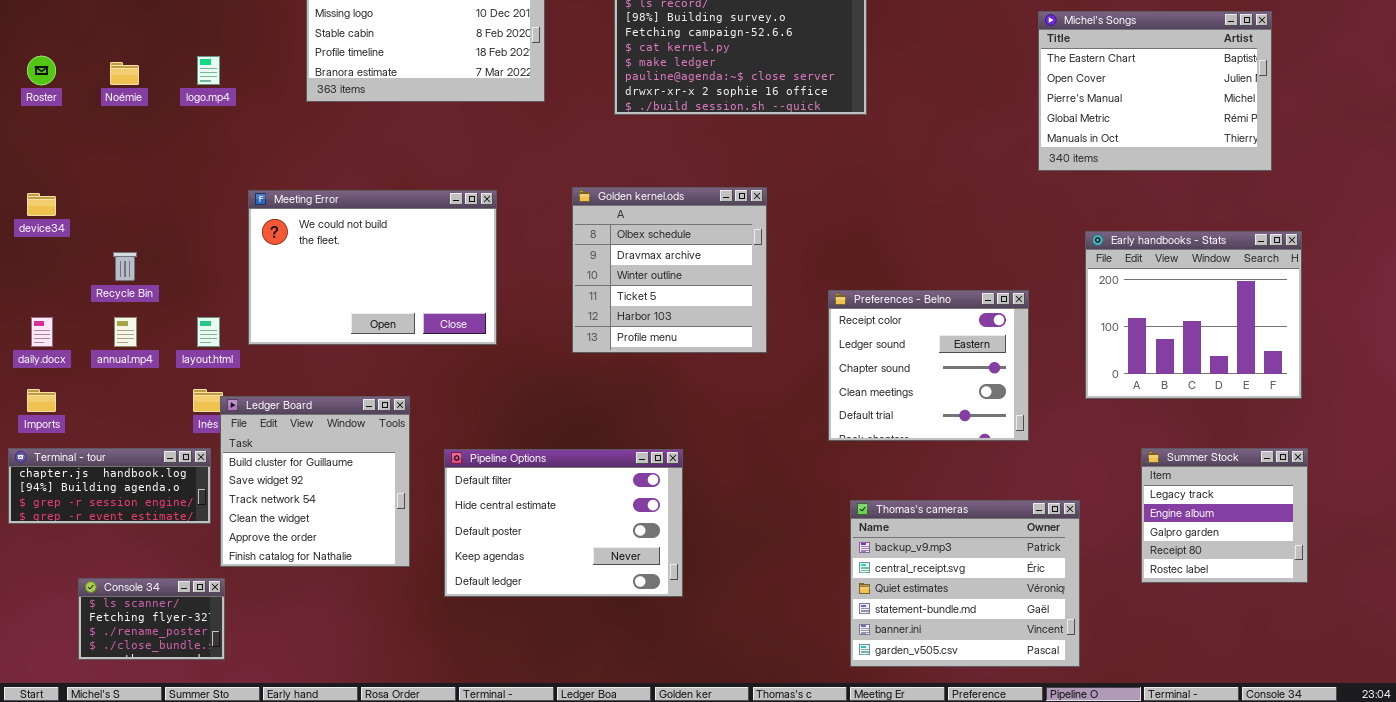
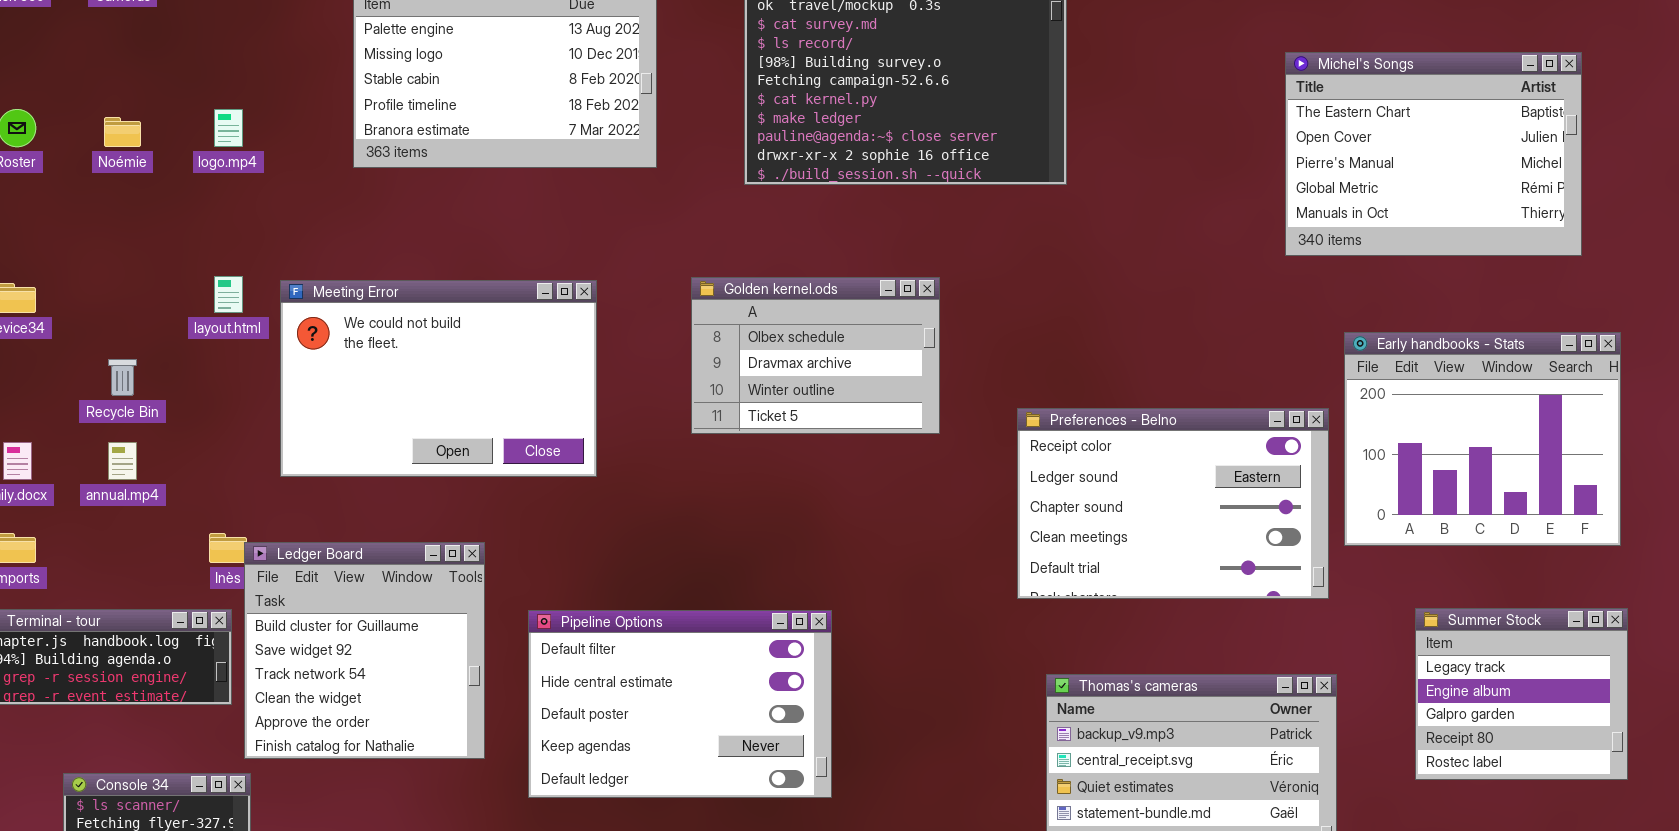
Golden kernel.ods: [572,187,767,353] -> [691,277,940,434], resized
Preferences - Belno: [828,290,1029,441] -> [1017,408,1329,599], resized
layout.html: [197,317,220,347] -> [214,276,243,313], moved

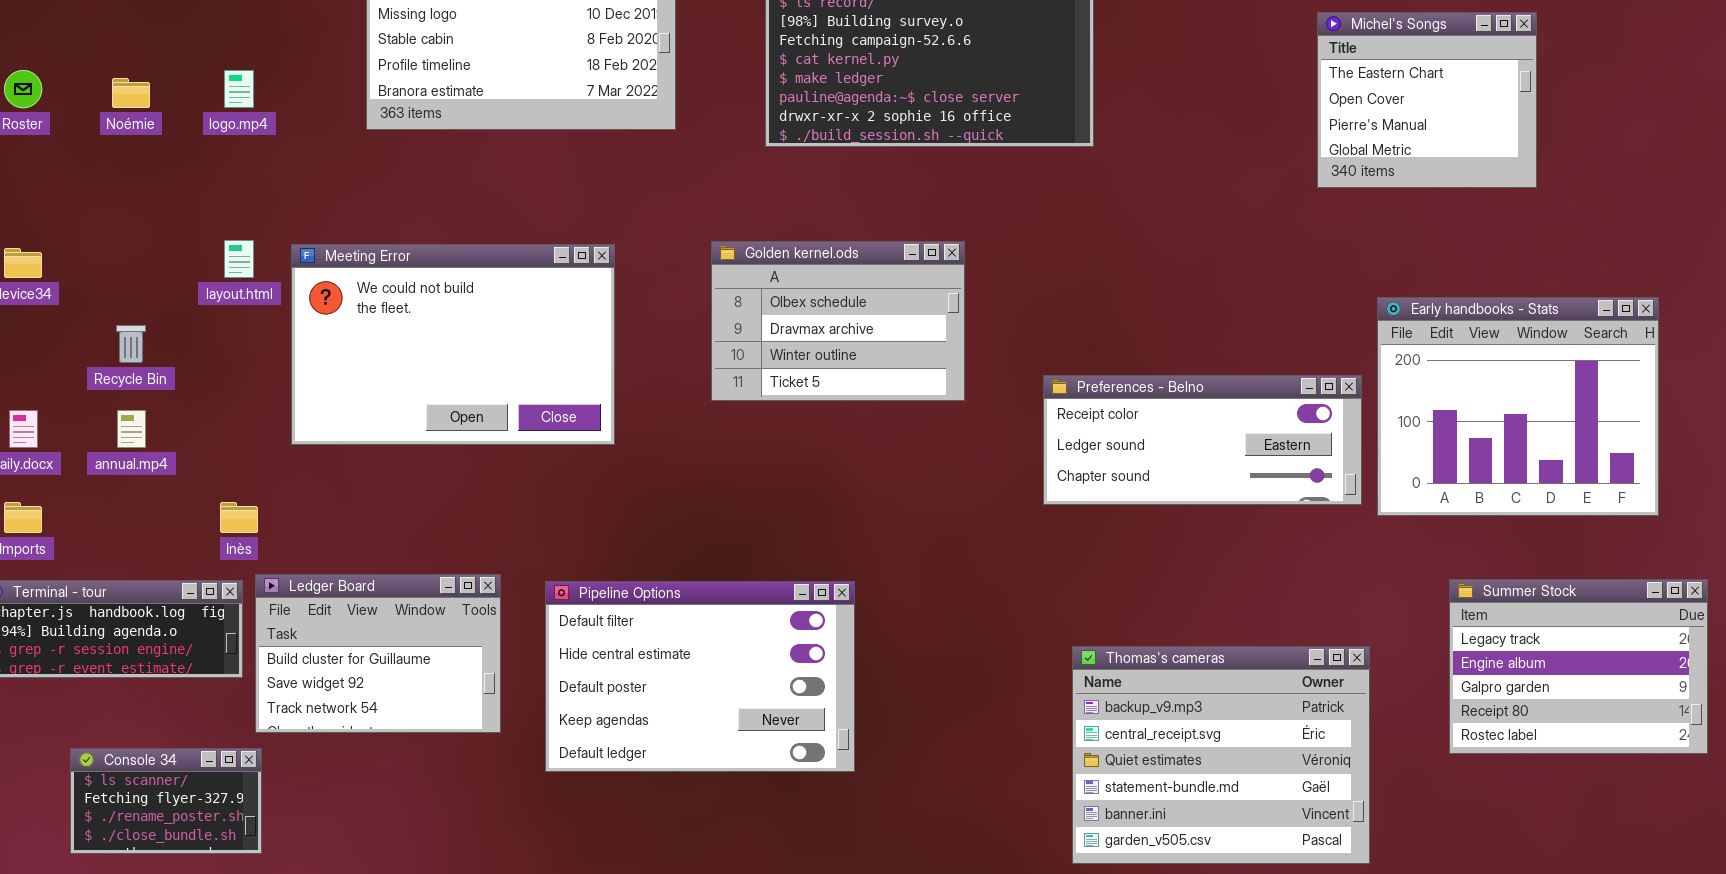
Michel's Songs: [1285,52,1582,256] -> [1317,12,1537,188], resized
Preferences - Belno: [1017,408,1329,599] -> [1043,375,1362,505], resized
Ledger Board: [244,542,485,759] -> [255,574,501,733], resized
Summer Stock: [1415,608,1628,780] -> [1449,579,1708,754], resized

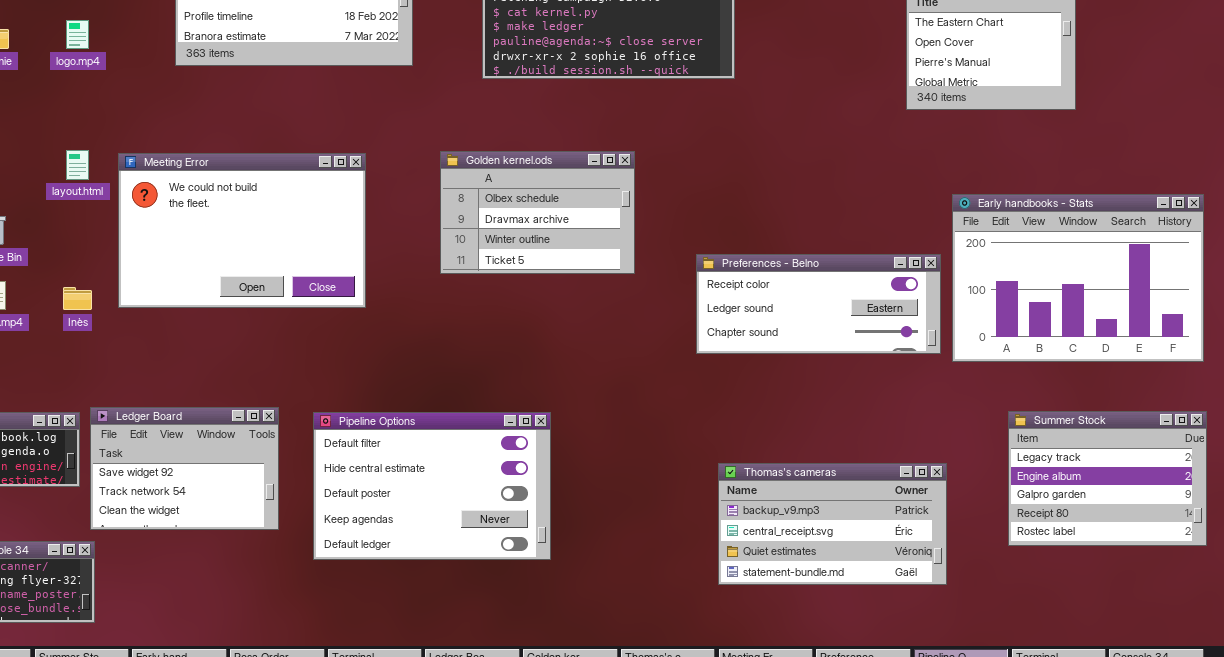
Early handbooks - Stats: [1377,297,1659,516] -> [952,194,1204,362], resized
Inès: [220,502,258,533] -> [63,287,92,310], moved
Ledger Board: [255,574,501,733] -> [90,407,279,530], scrolled down 1 row
Thomas's cameras: [1072,646,1370,864] -> [718,463,947,585], resized

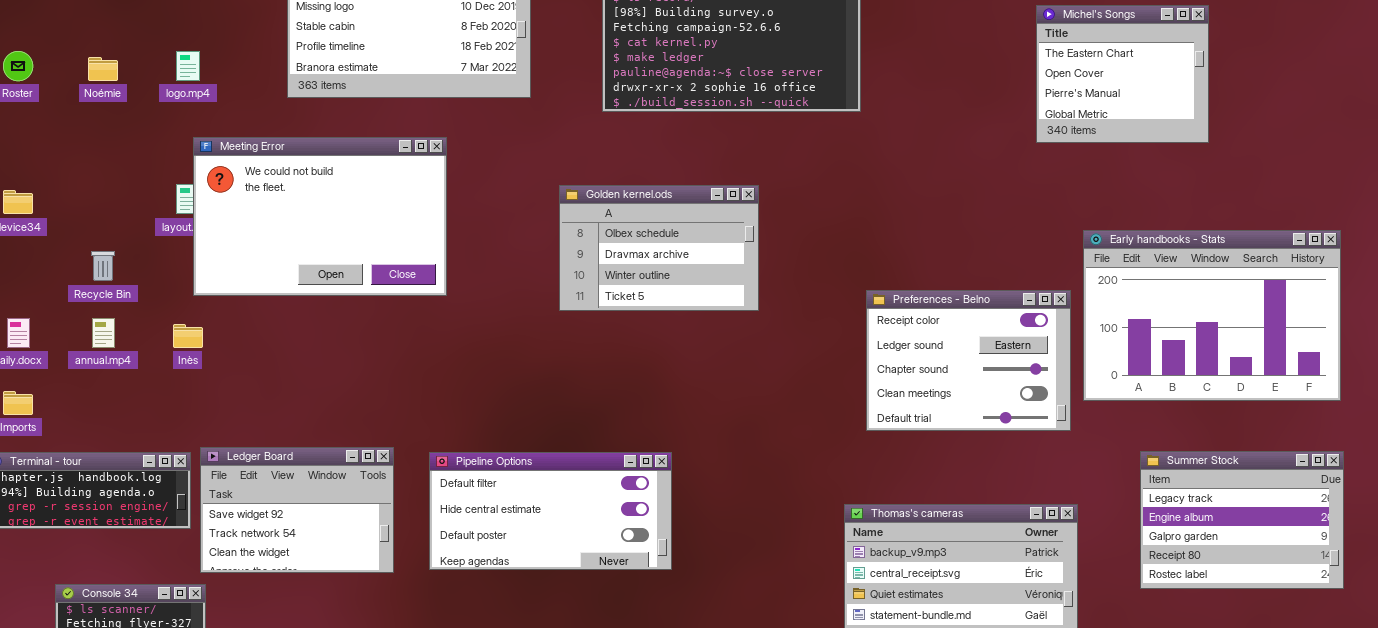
Meeting Error: [118,153,366,308] -> [193,137,447,296], moved
Preferences - Belno: [696,254,941,354] -> [866,290,1071,431], resized
Pipeline Options: [313,412,551,560] -> [429,452,672,570], resized

